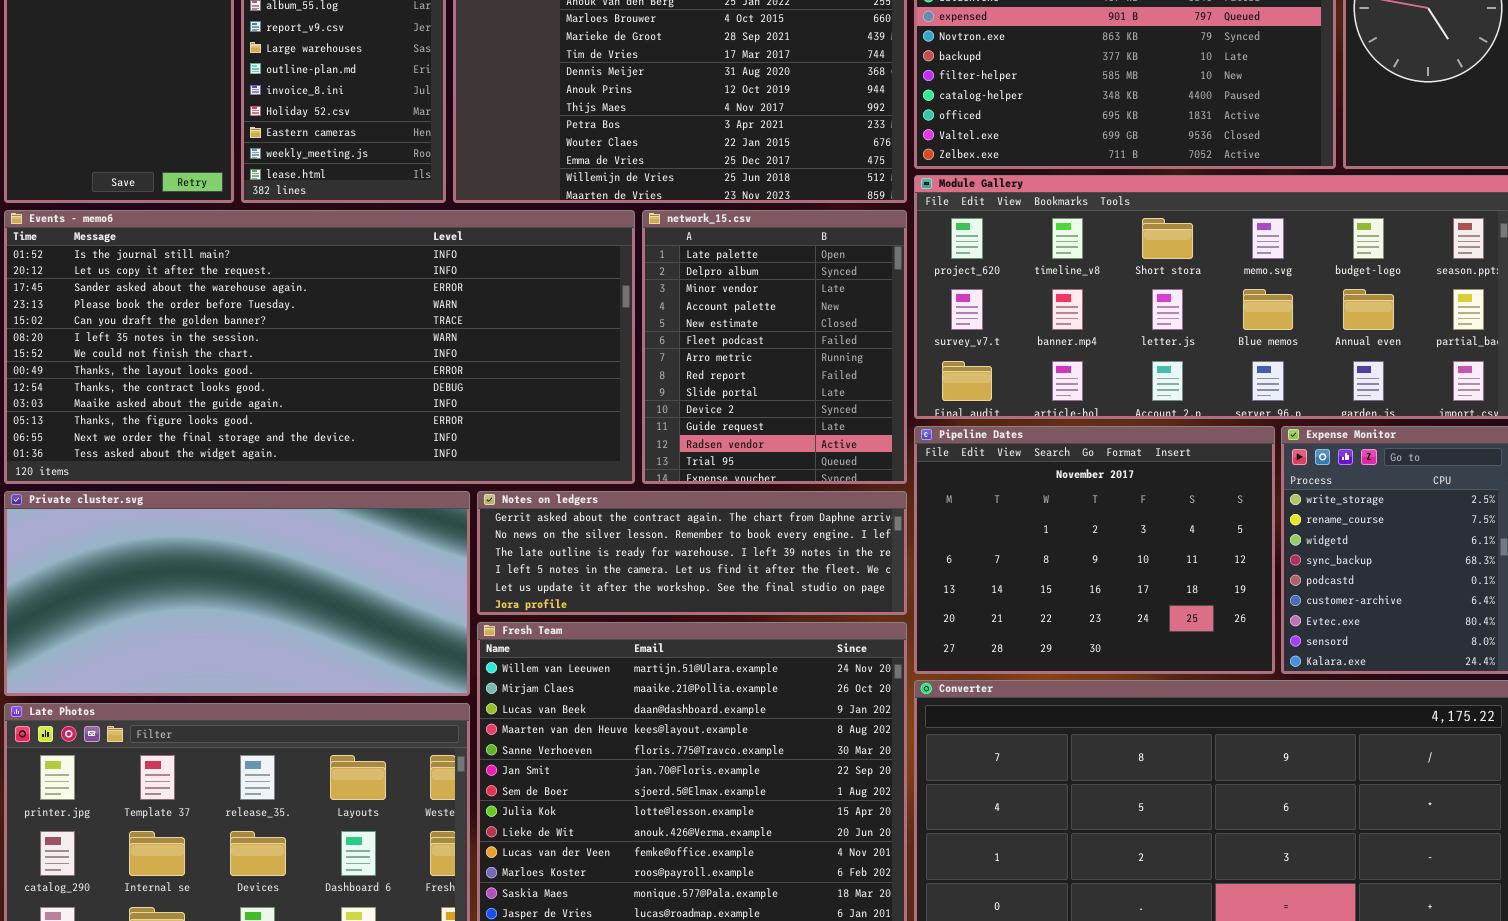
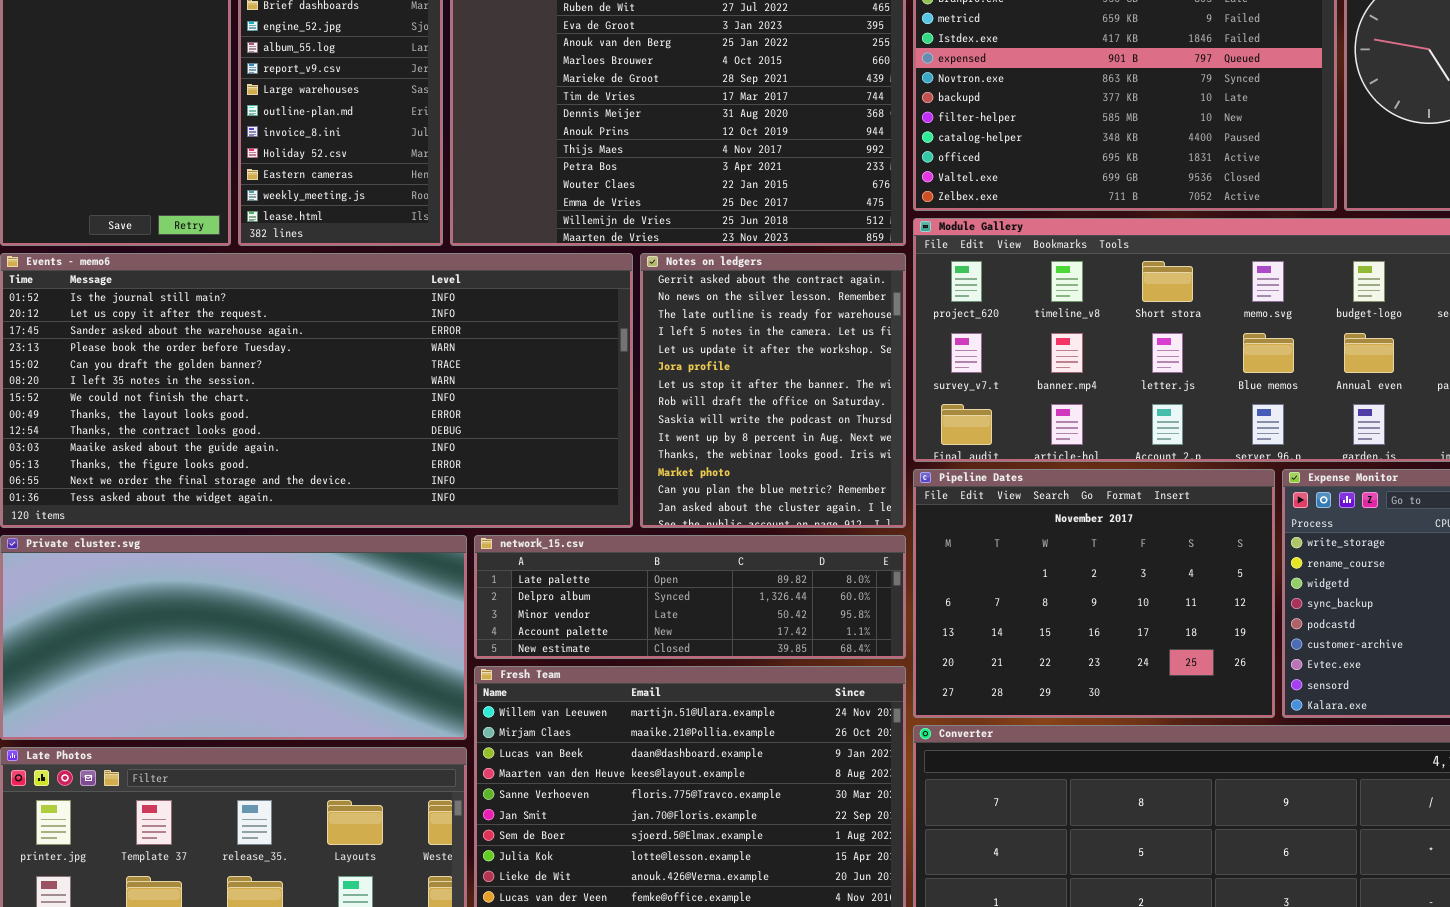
network_15.csv: [642,210,907,484] -> [474,535,906,659], moved, resized
Notes on ledgers: [477,491,907,615] -> [640,253,906,528], moved, resized

